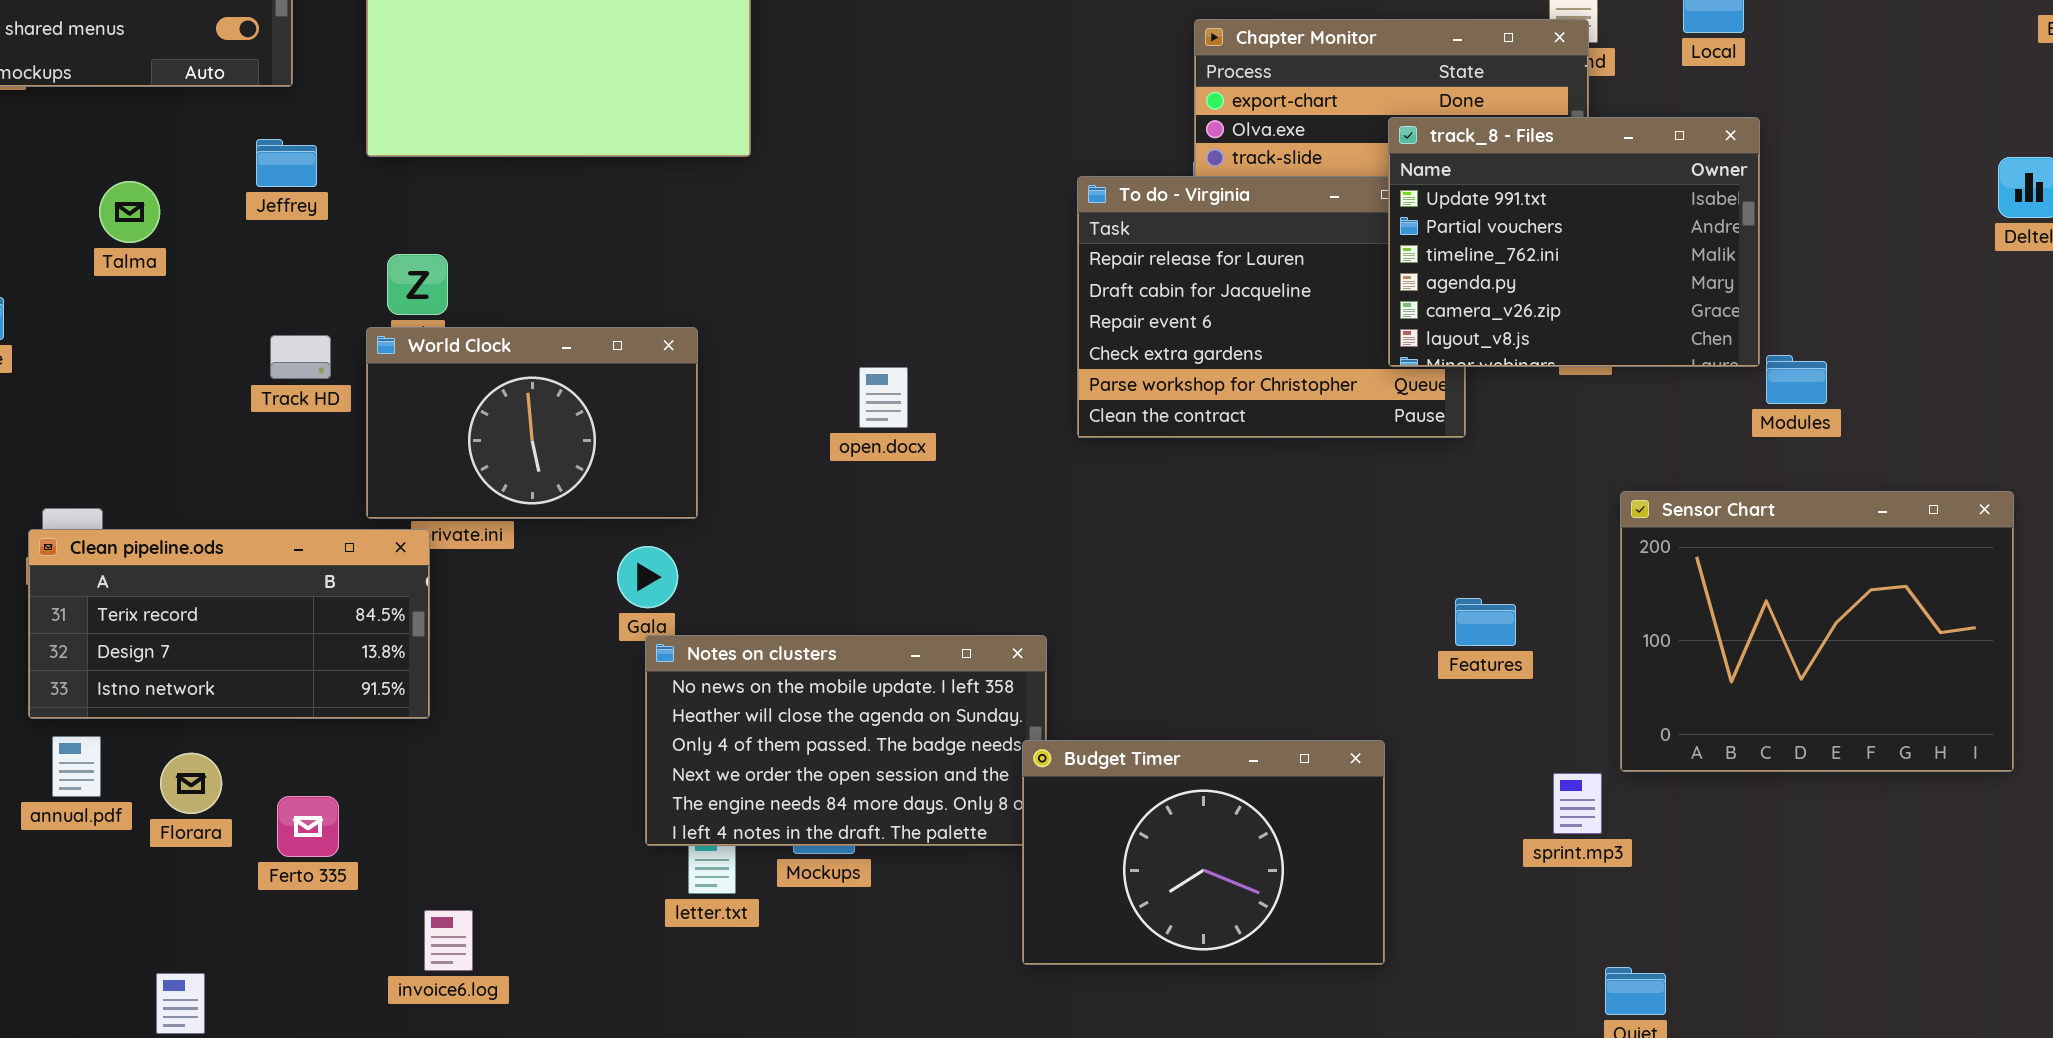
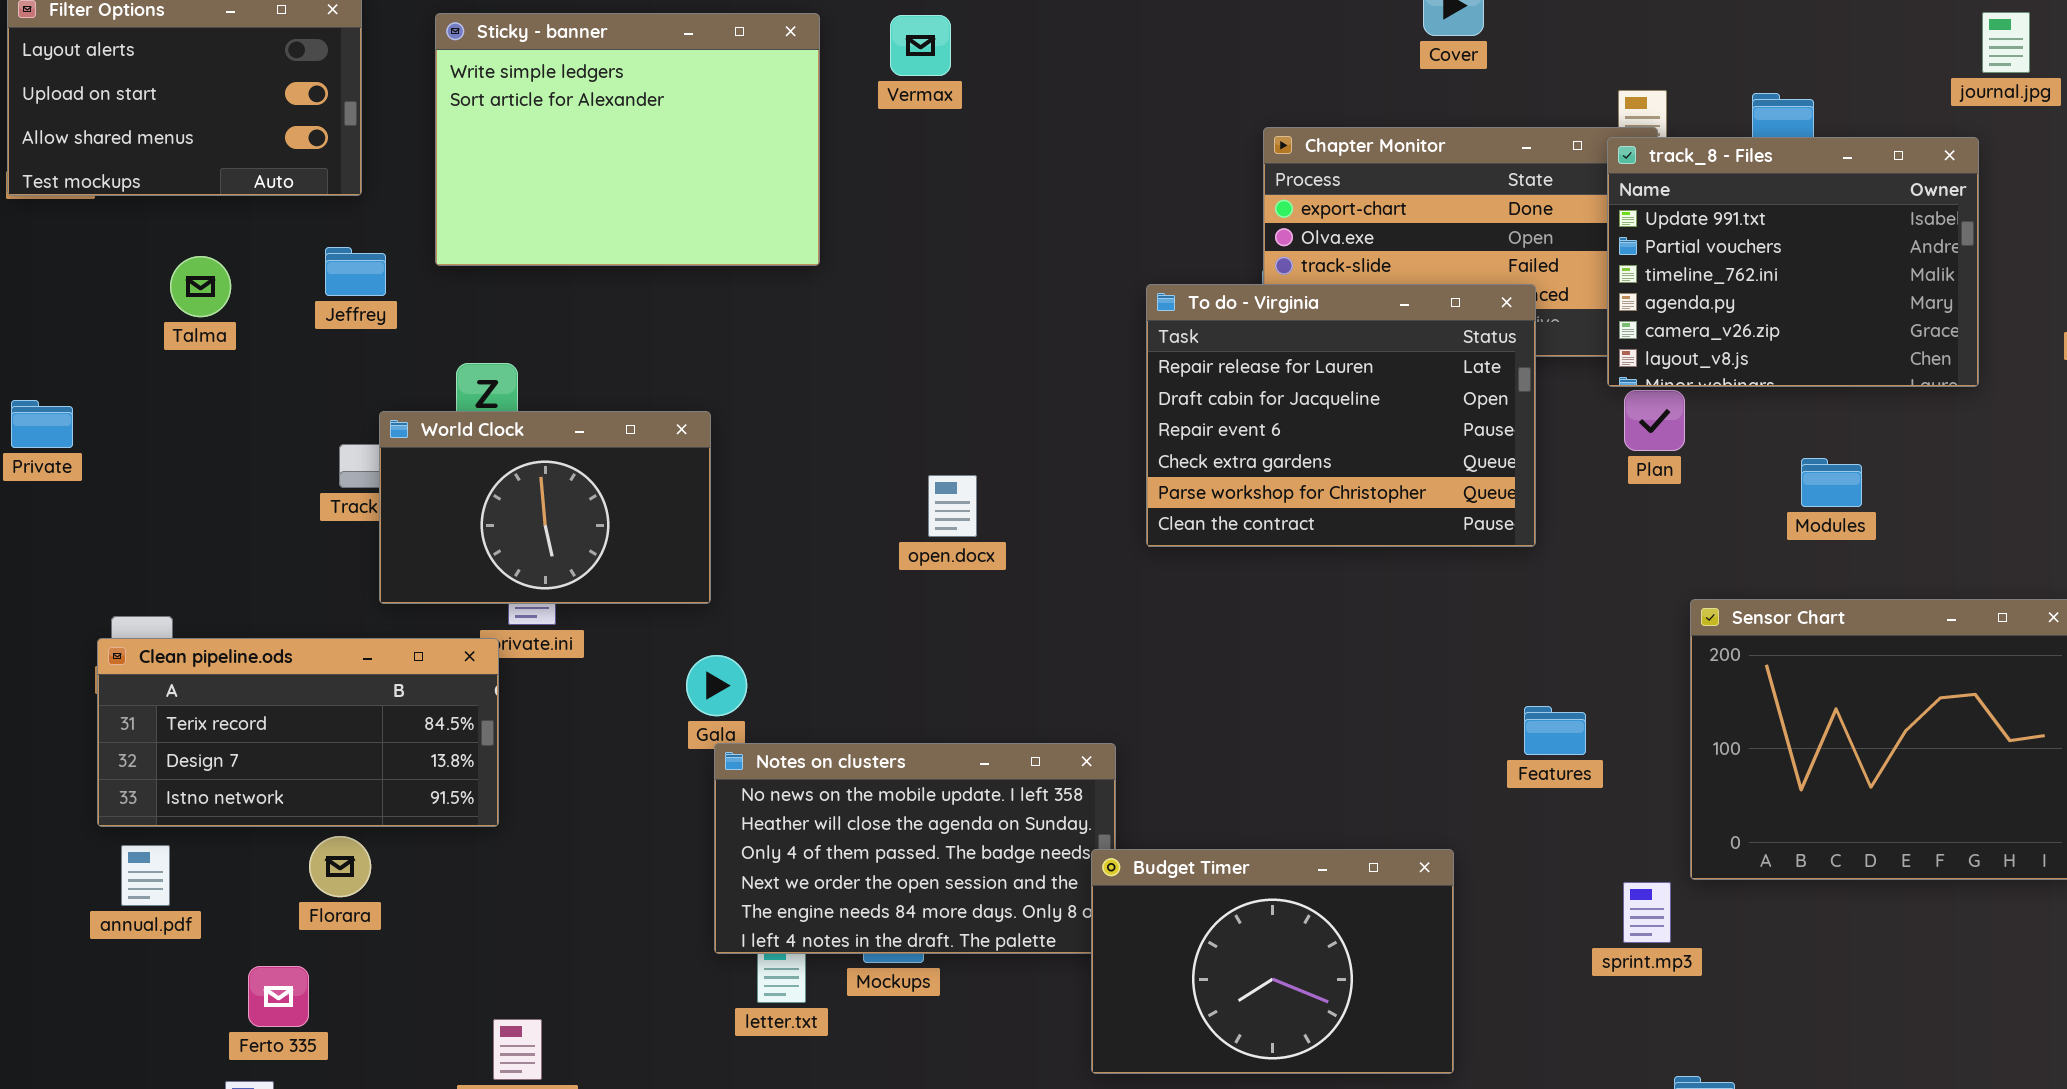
track_8 - Files: [1388,117,1760,367] -> [1607,137,1979,387], moved
Talma: [99,181,160,243] -> [170,256,231,317], moved
World Clock: [366,327,698,519] -> [379,411,711,604], moved
Modules: [1766,355,1827,404] -> [1801,458,1862,507], moved
Florara: [160,753,222,814] -> [309,836,371,897], moved
Ferto 335: [277,796,339,857] -> [248,966,309,1027], moved

